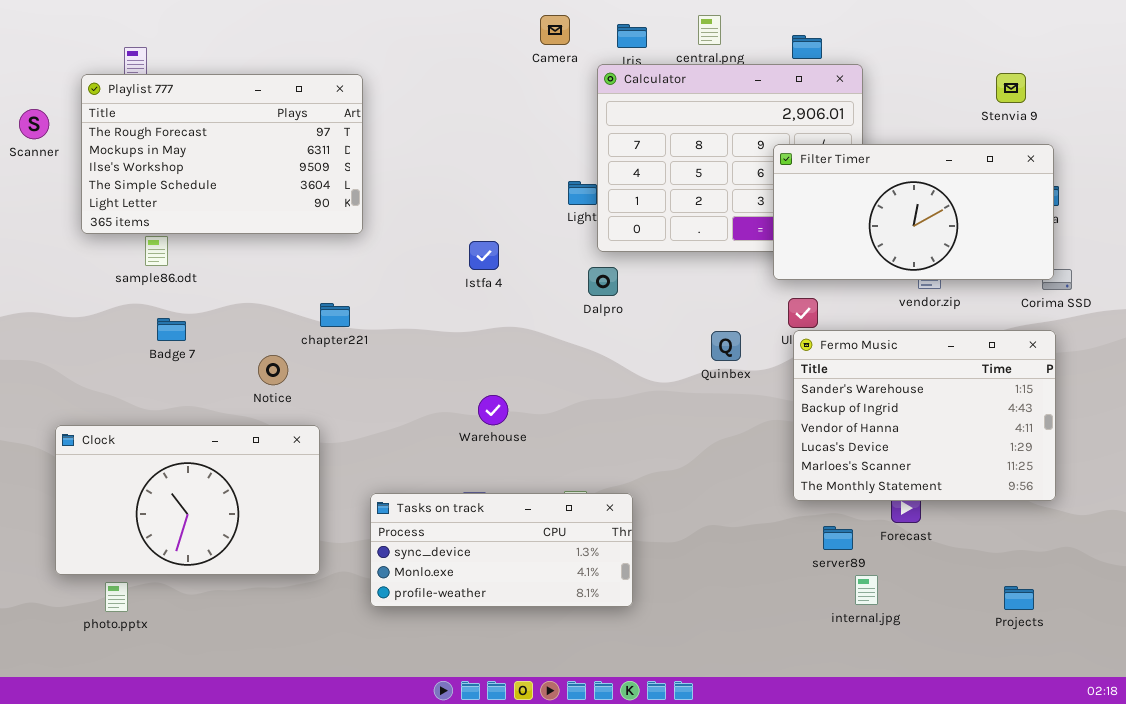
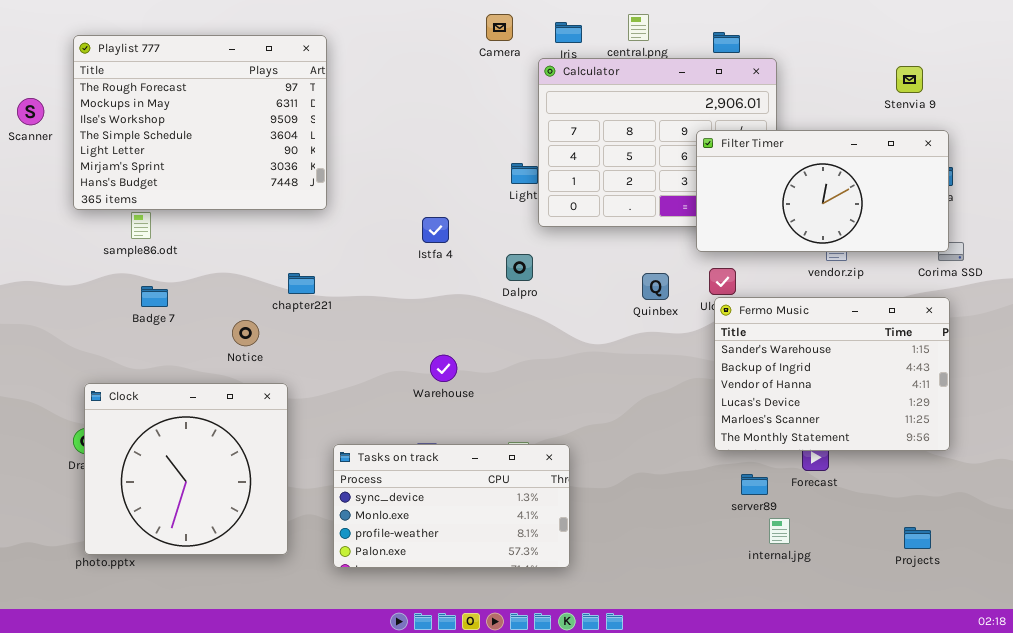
Playlist 777: [81,74,363,234] -> [73,35,327,210], resized
Dalpro: [588,267,618,296] -> [506,254,533,281], moved
Quinbex: [711,331,741,361] -> [642,273,669,300], moved
Clock: [55,425,320,575] -> [84,383,288,555], resized
Tasks on track: [370,493,633,607] -> [333,444,570,568], resized

